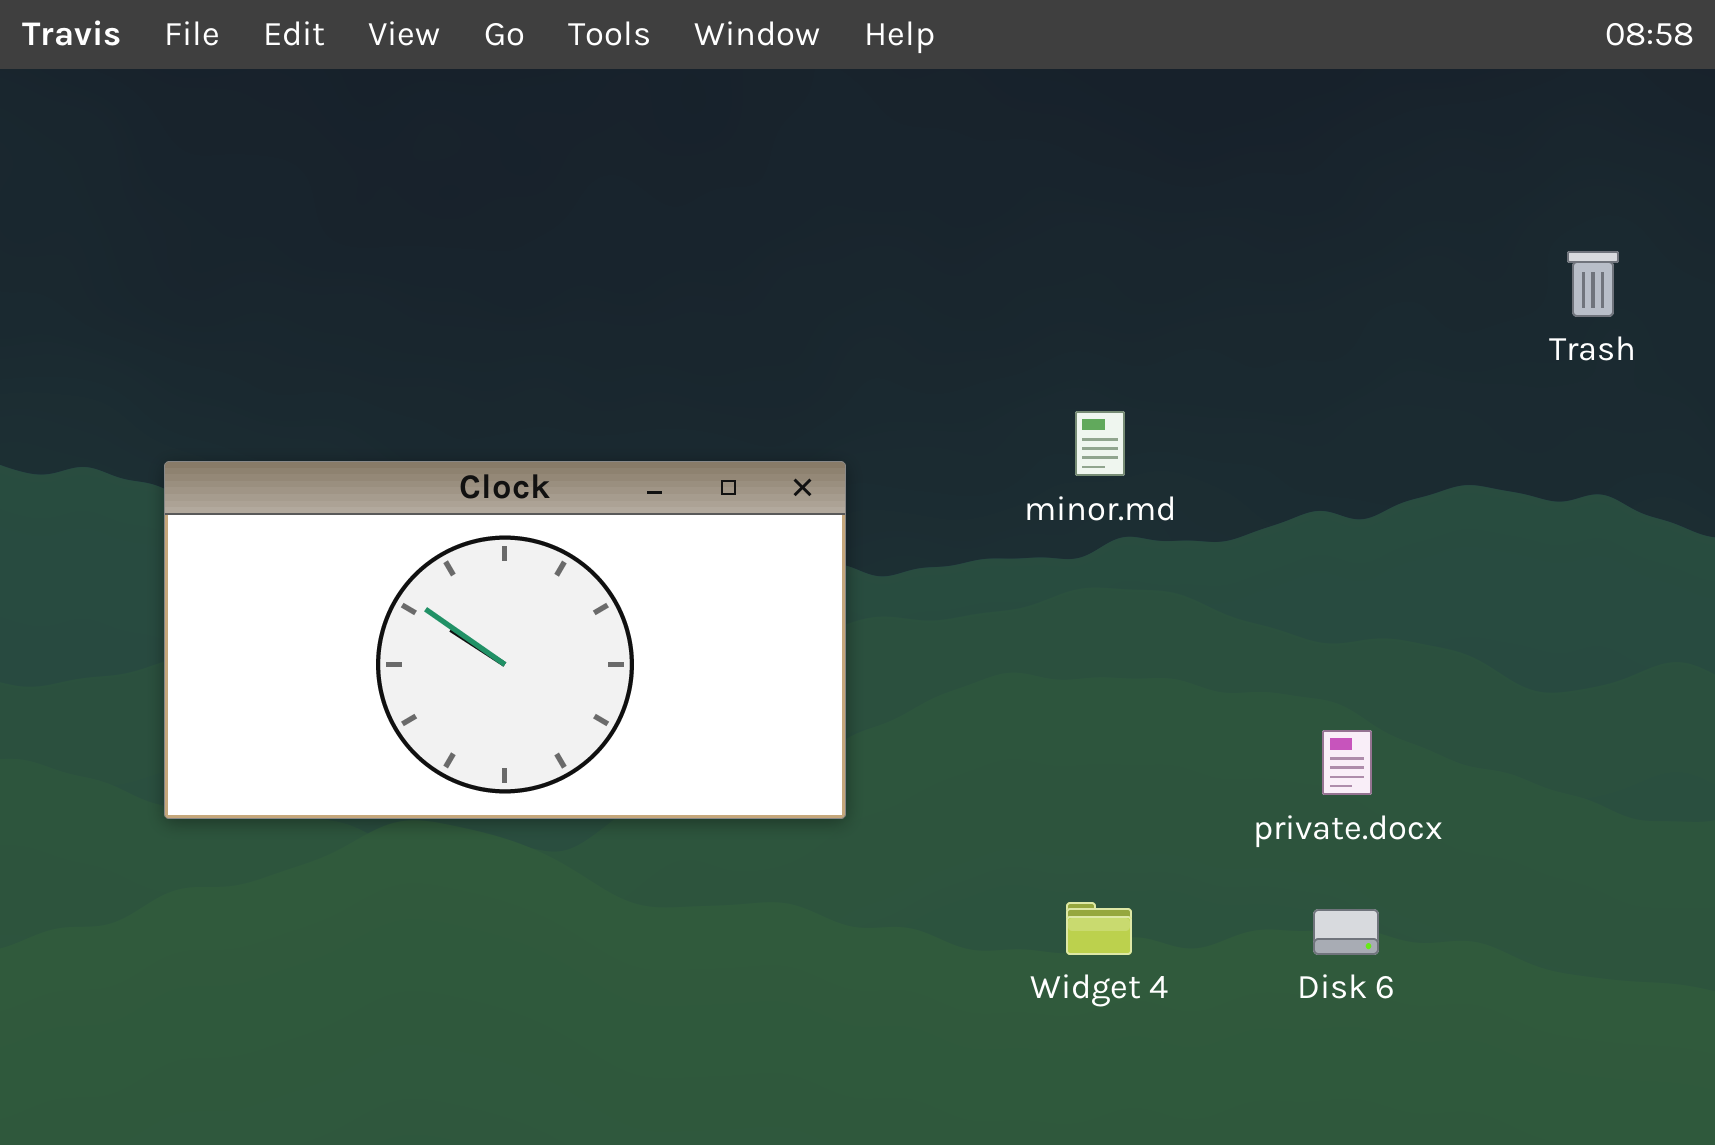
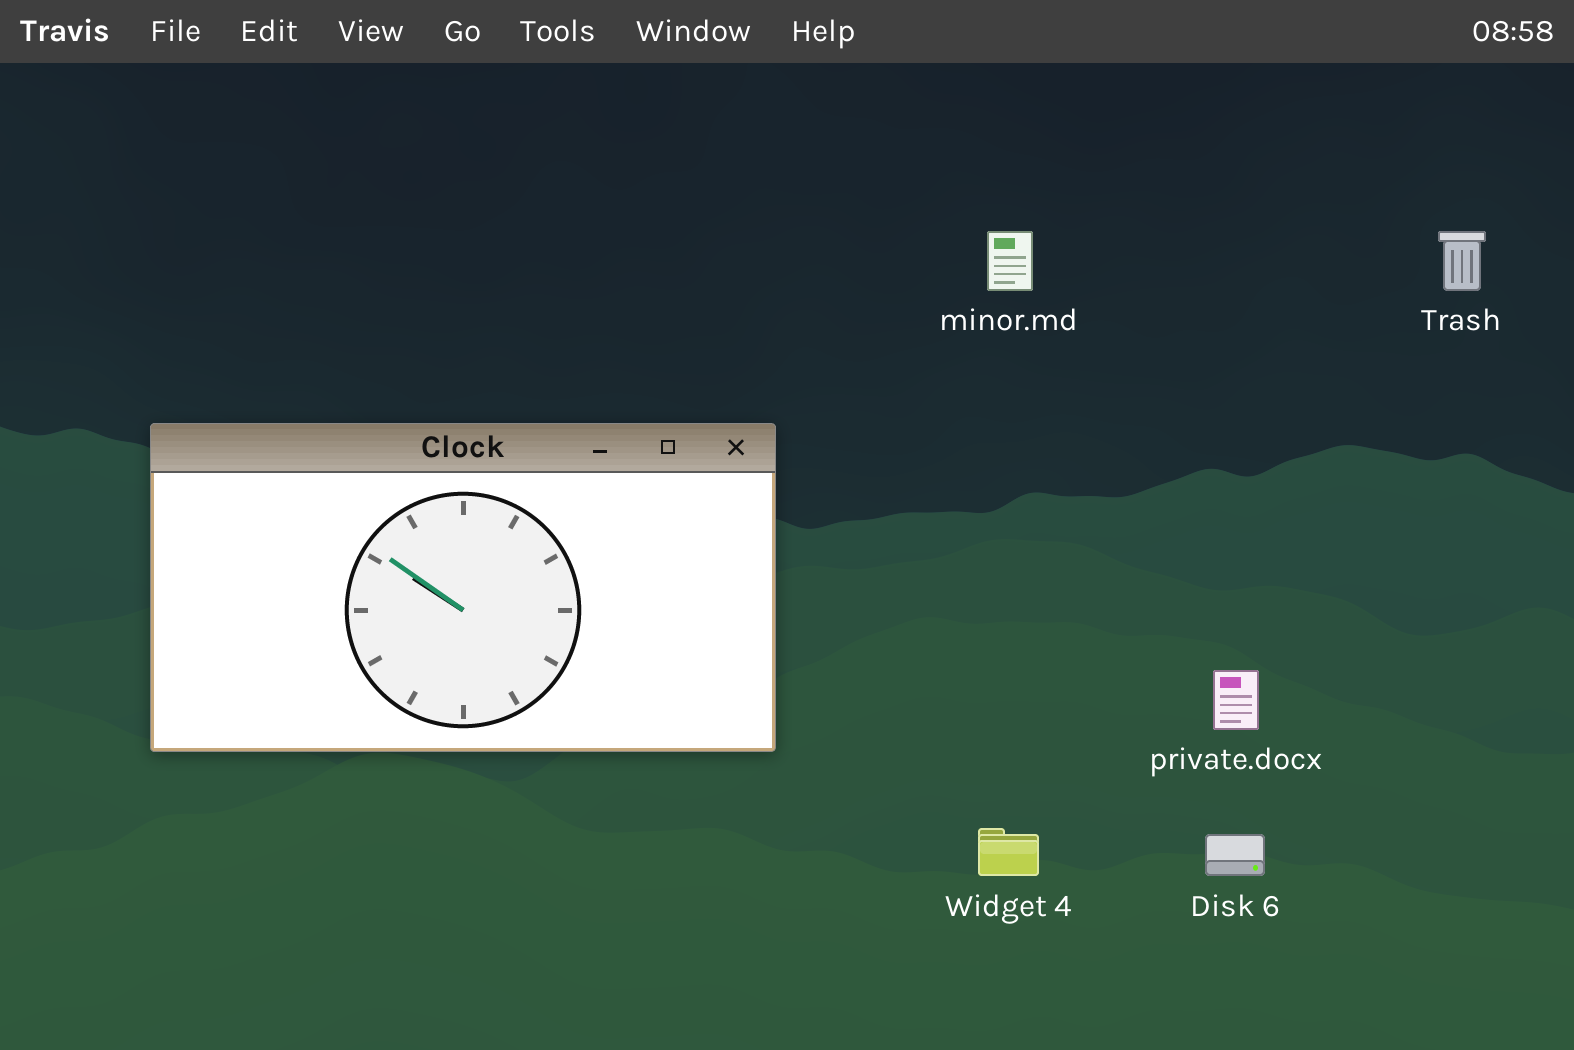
minor.md: [1075,411,1125,476] -> [987,231,1033,291], moved

